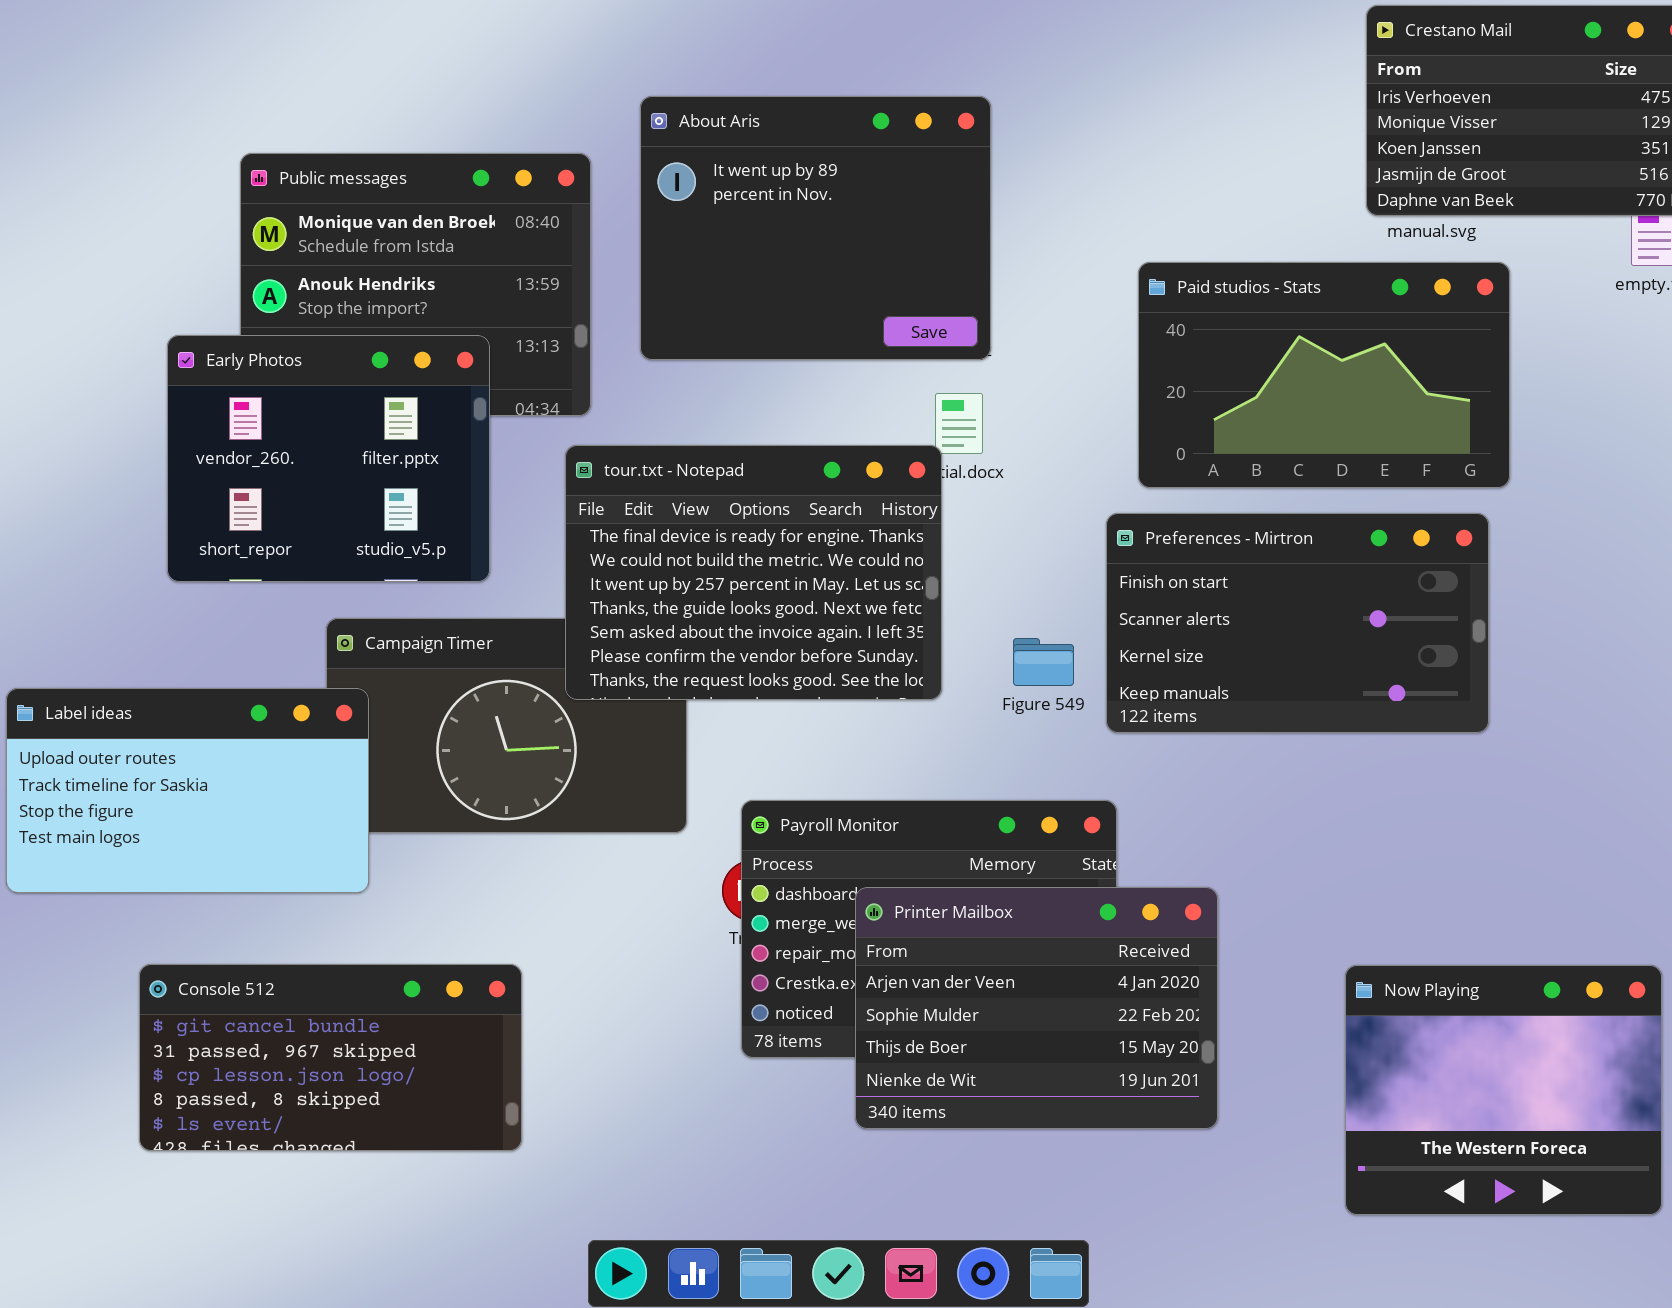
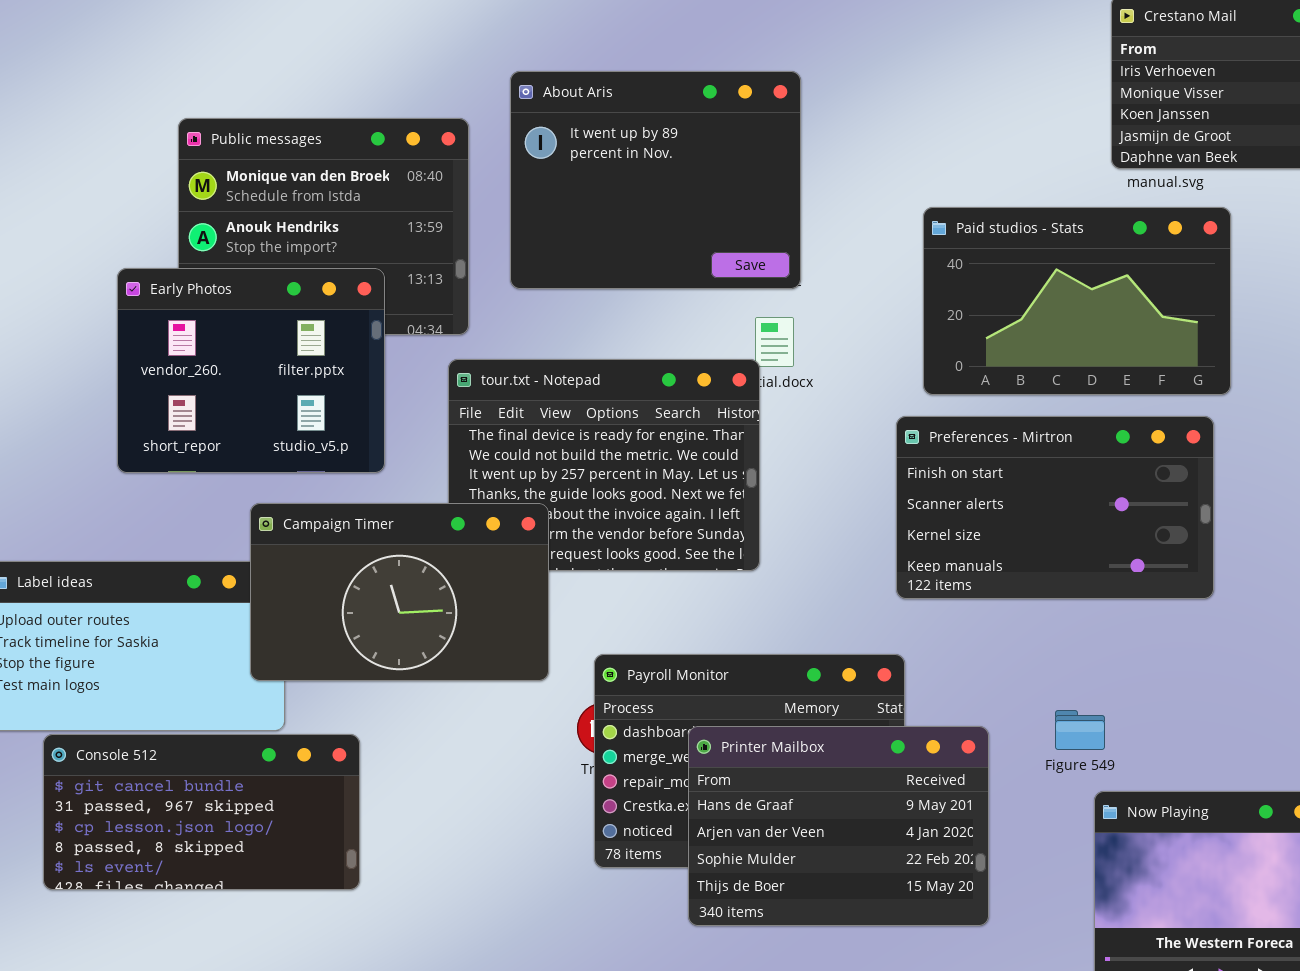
Campaign Timer: [326,618,687,833] -> [250,503,549,681], raised
Figure 549: [1013,638,1074,686] -> [1055,710,1105,750], moved
Printer Mailbox: [855,887,1218,1129] -> [688,726,989,926], scrolled up 1 row
Console 512: [139,964,522,1151] -> [43,734,360,890], moved

